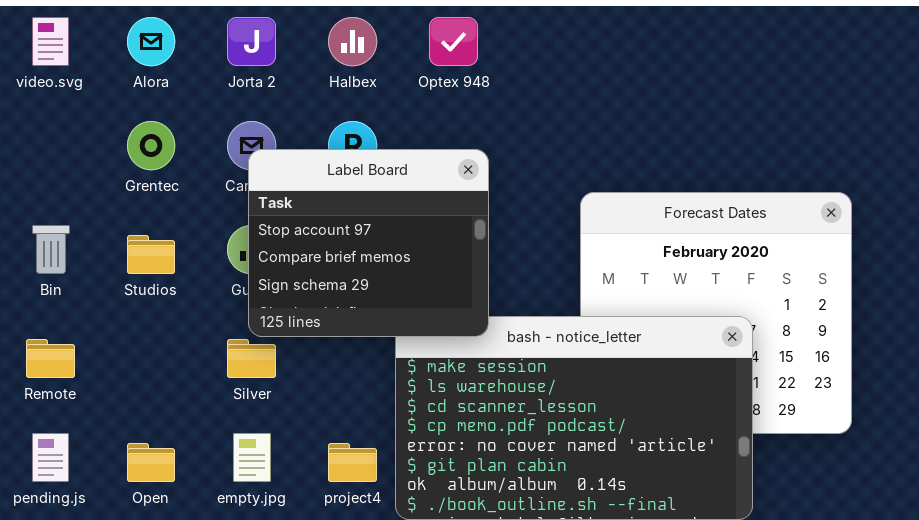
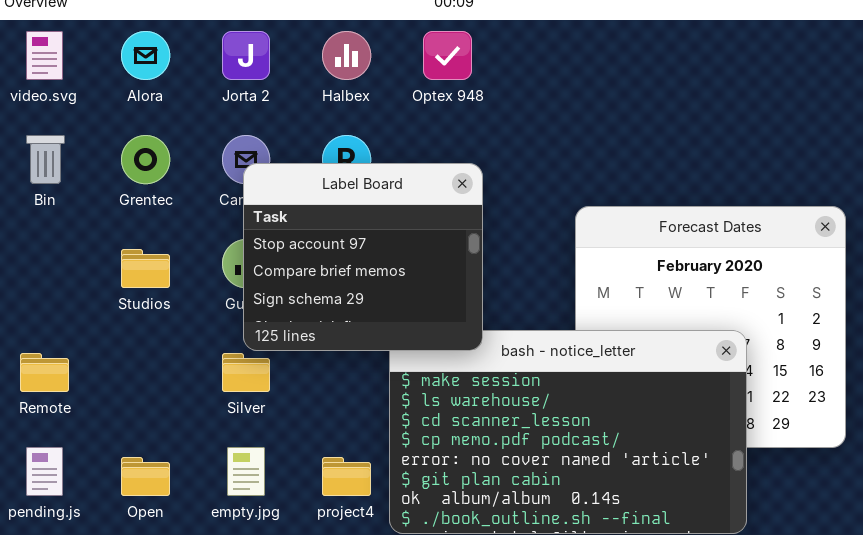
Bin: [32,225,70,274] -> [26,135,65,184], moved

